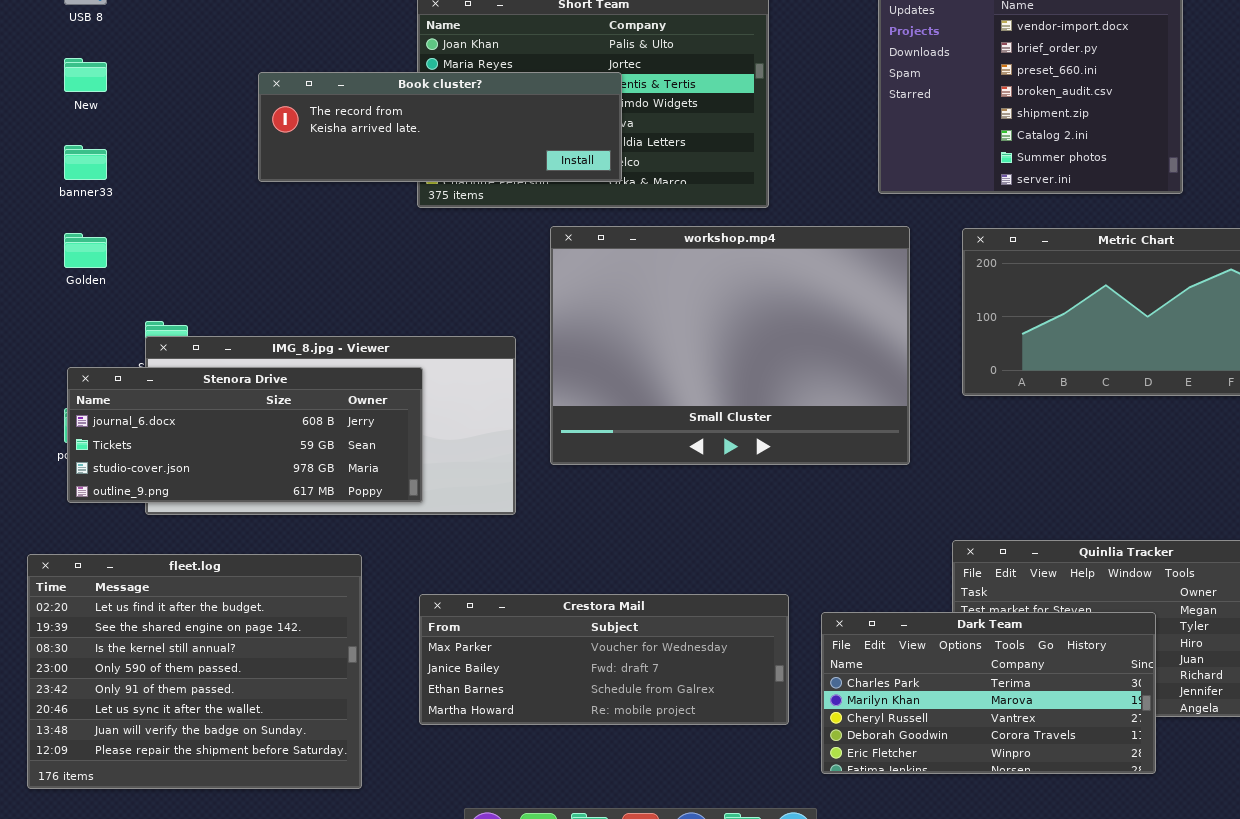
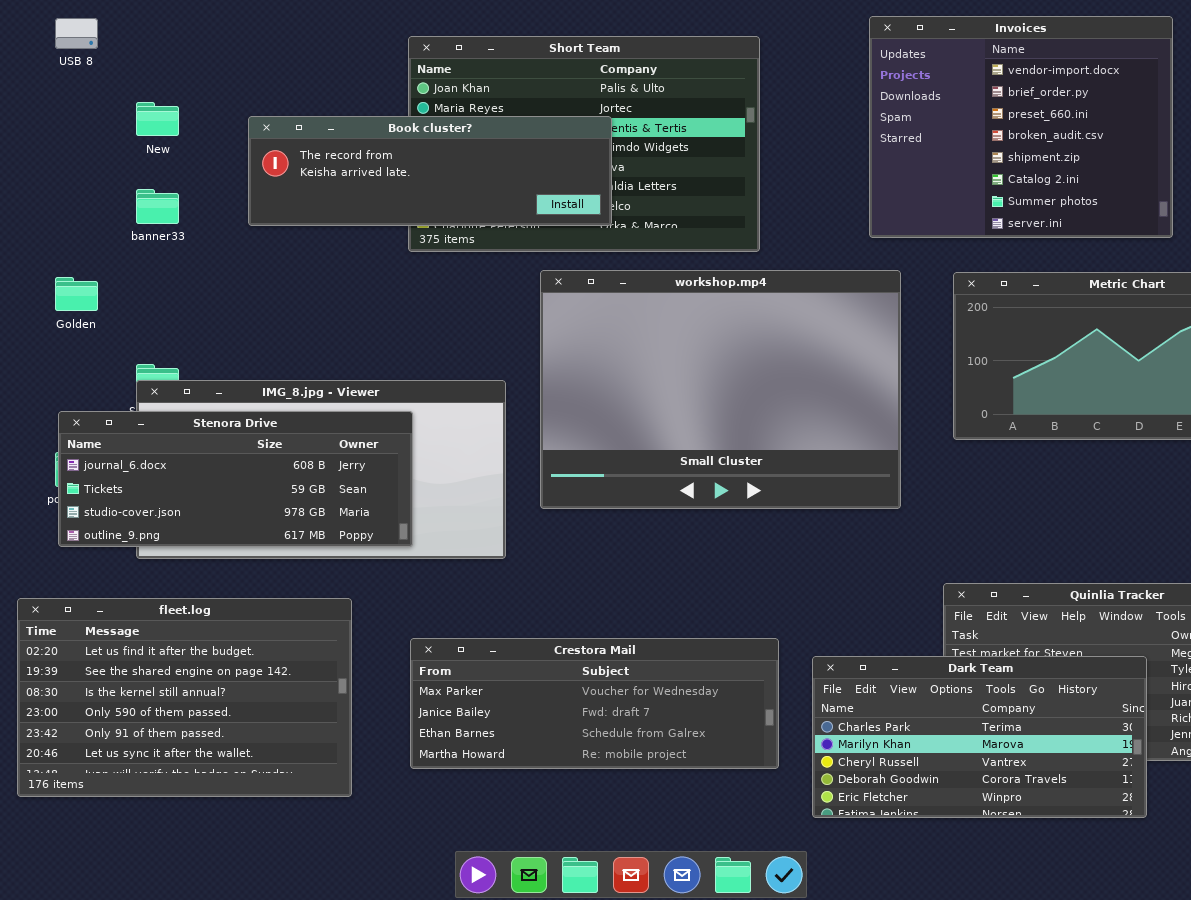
New: [64,58,107,92] -> [136,102,179,136], moved
banner33: [64,145,107,180] -> [136,189,179,224], moved
fleet.log: [27,554,362,789] -> [17,598,352,797], resized

